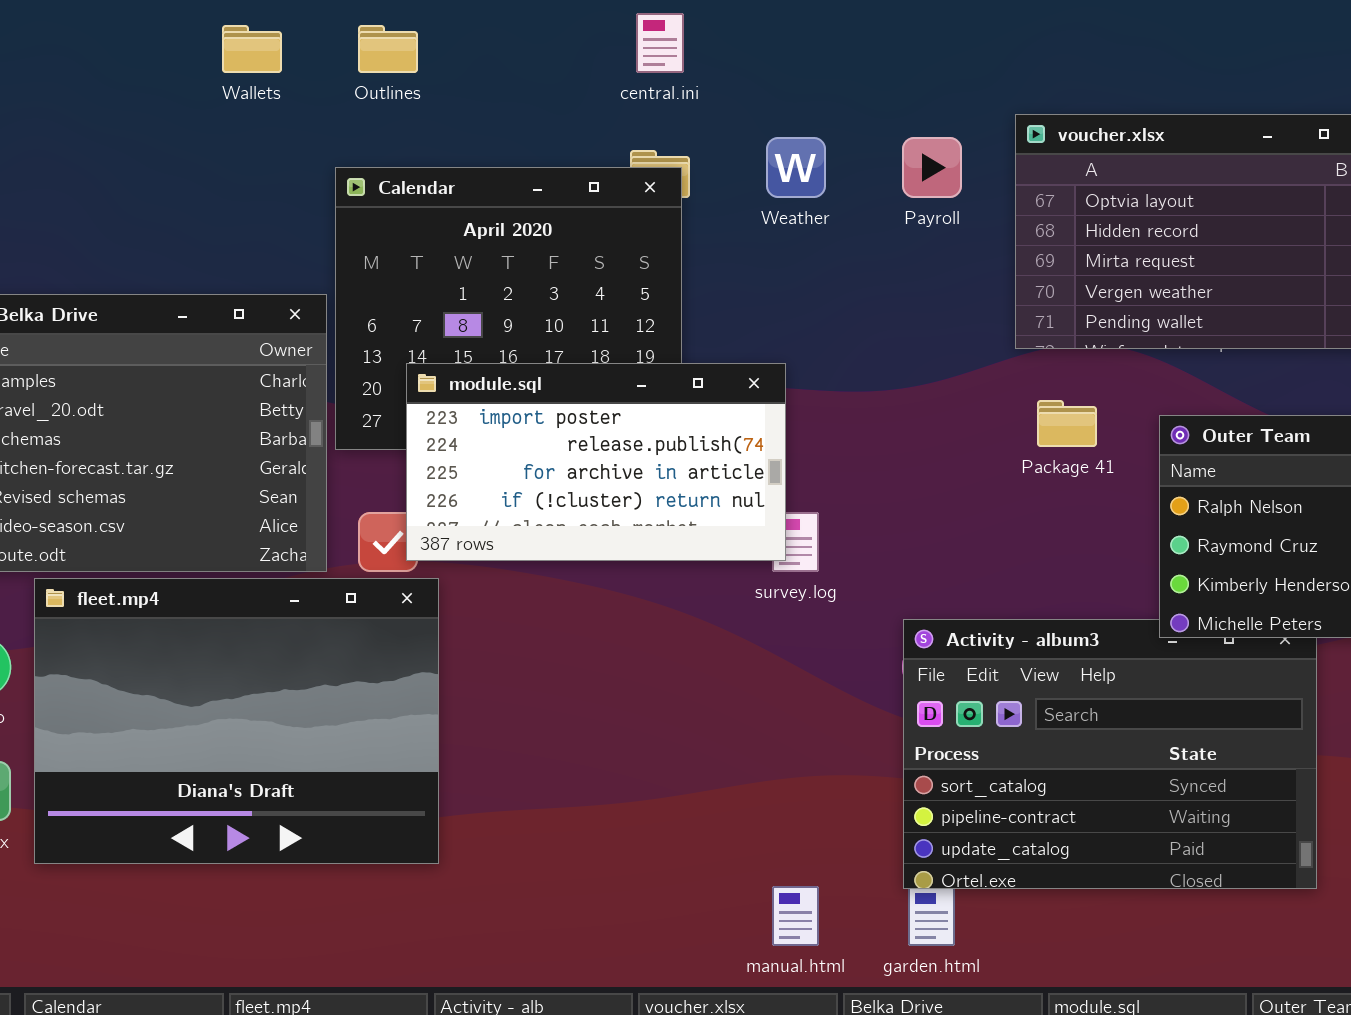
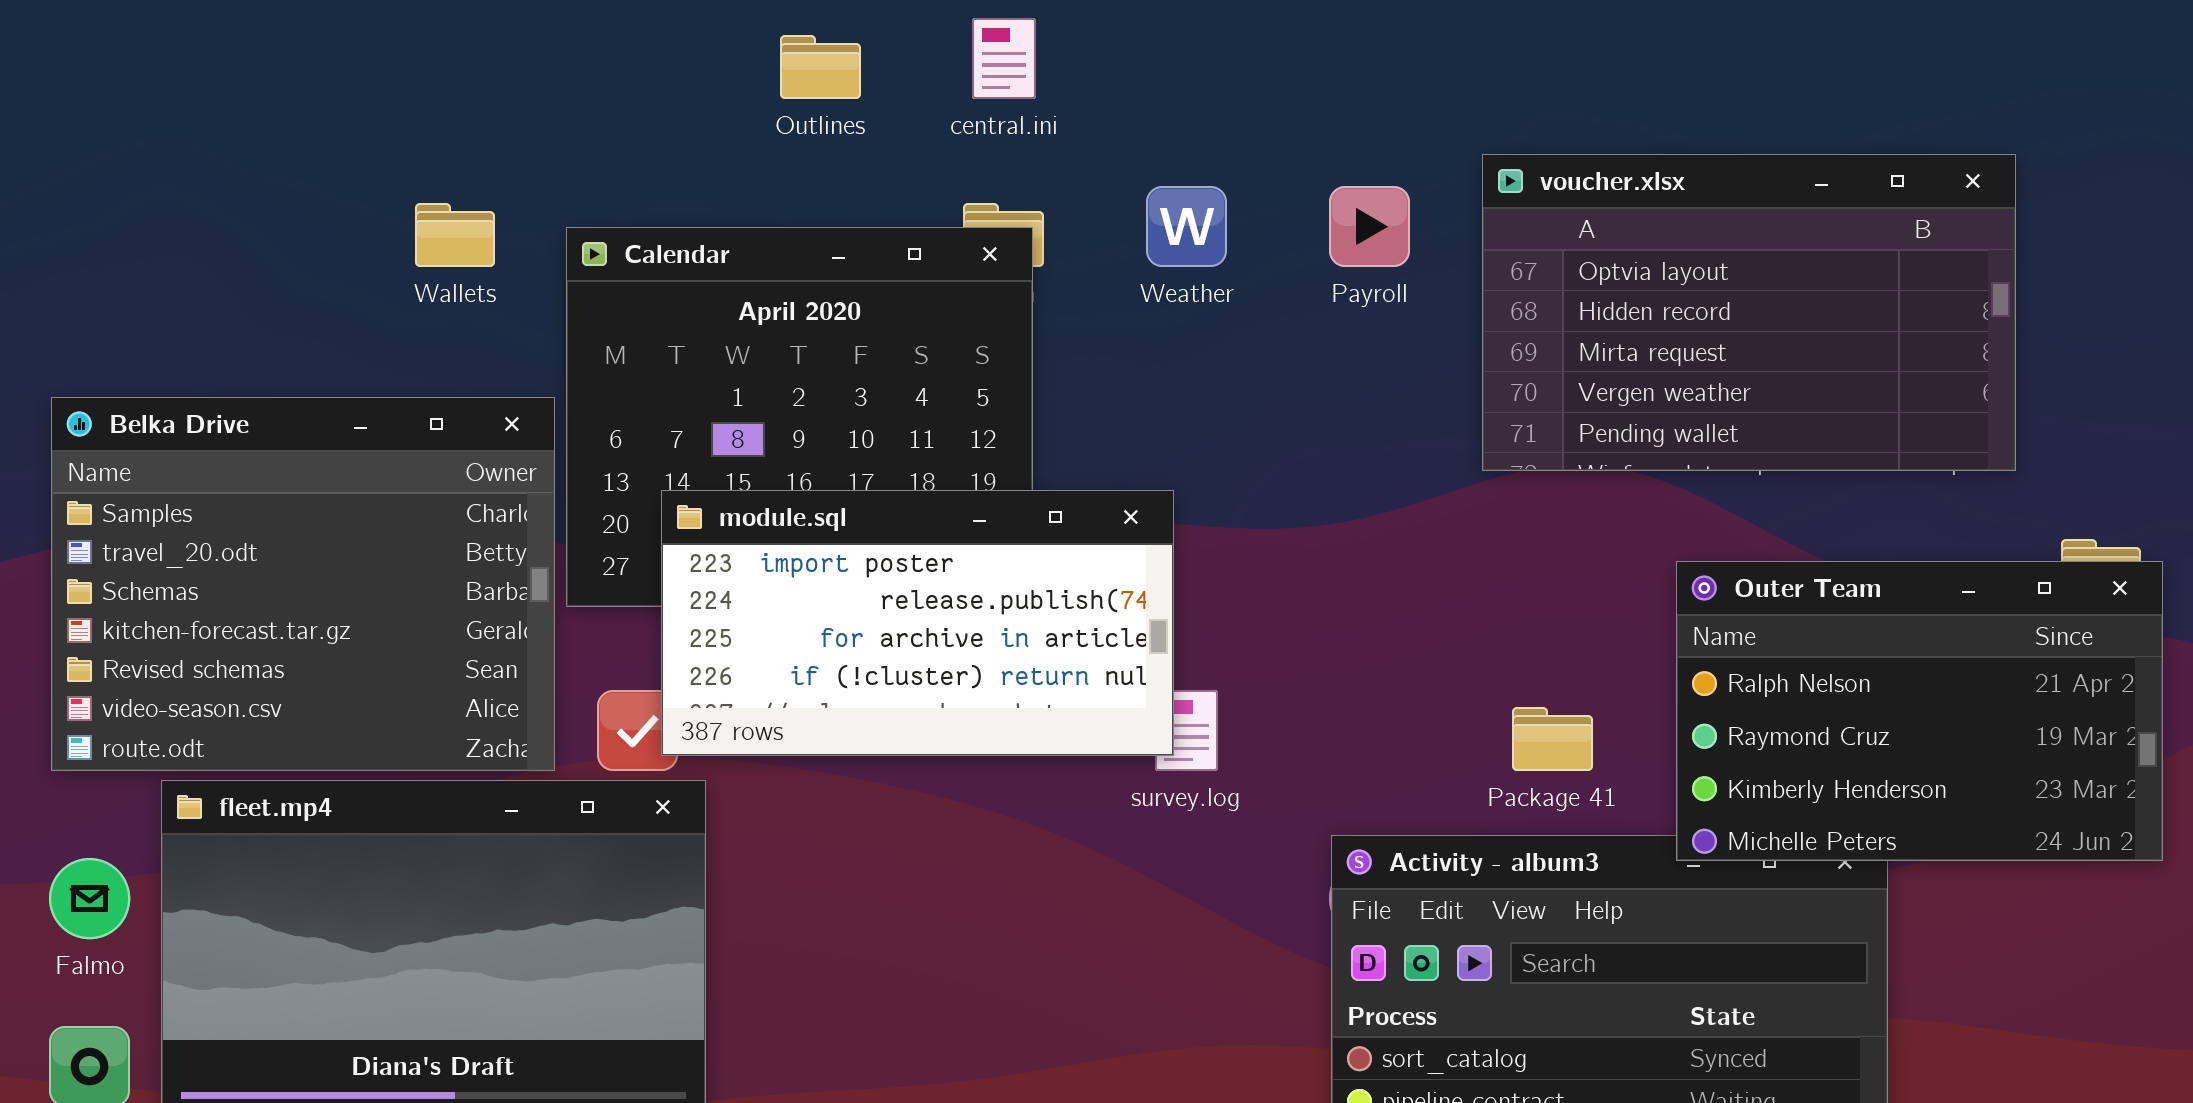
Wallets: [222,25,282,73] -> [415,203,495,267], moved
Outlines: [358,25,418,73] -> [780,35,861,99], moved
Package 41: [1037,400,1097,447] -> [1512,707,1593,771], moved

